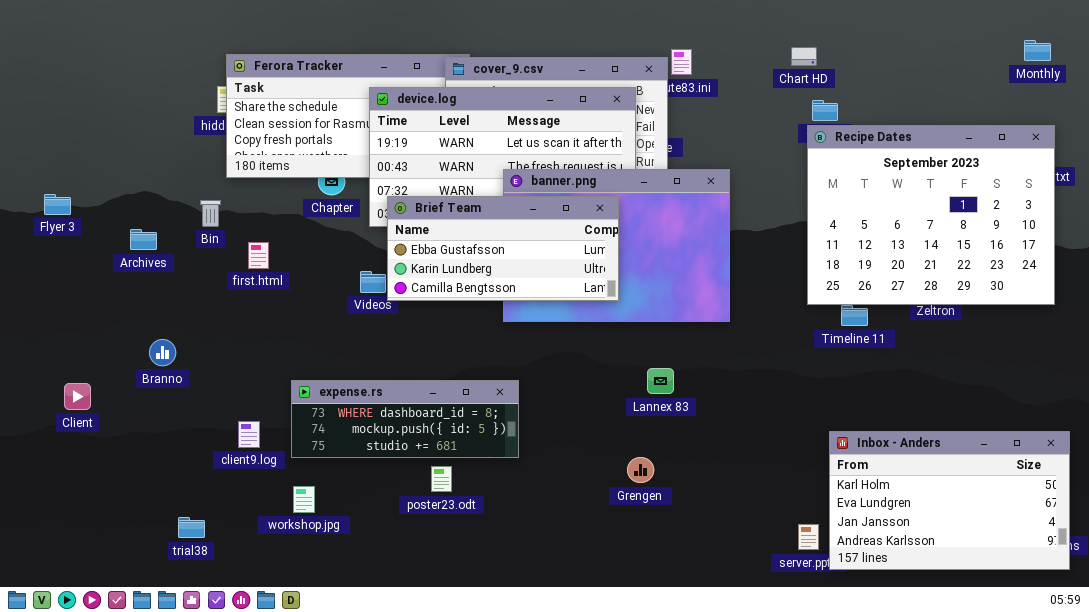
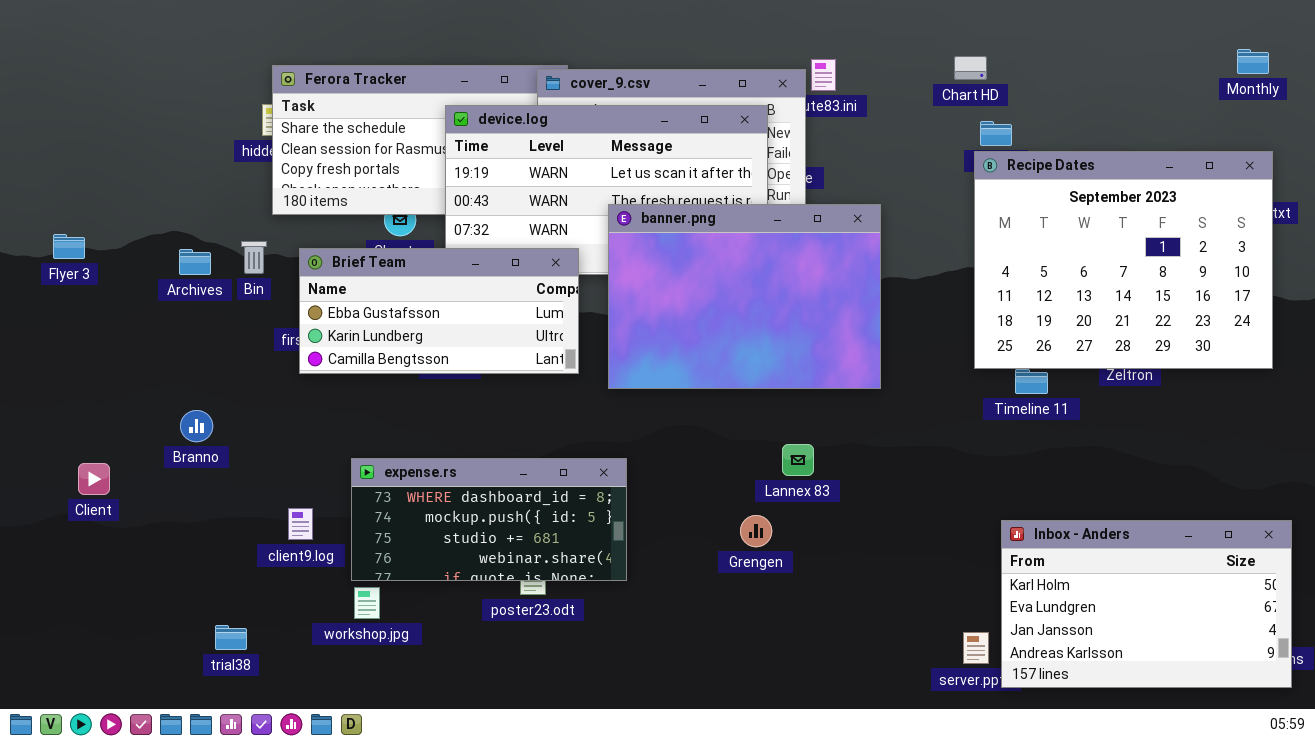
Brief Team: [387,196,619,301] -> [299,248,579,374], moved
Archives: [130,229,157,250] -> [179,249,211,275], moved
expense.rs: [291,380,519,458] -> [351,458,627,581], resized
Grengen: [627,457,654,483] -> [740,515,772,547], moved

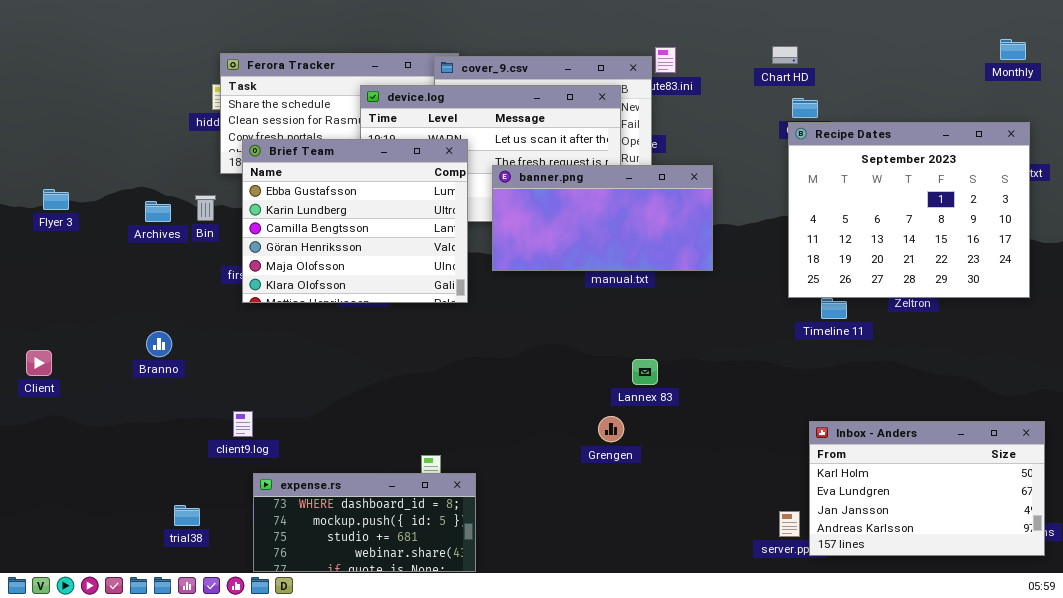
banner.png: [608,204,881,389] -> [492,165,713,271], resized
Brief Team: [299,248,579,374] -> [242,139,468,303], resized
expense.rs: [351,458,627,581] -> [253,473,476,572], moved
Client: [78,463,110,495] -> [26,350,52,376], moved

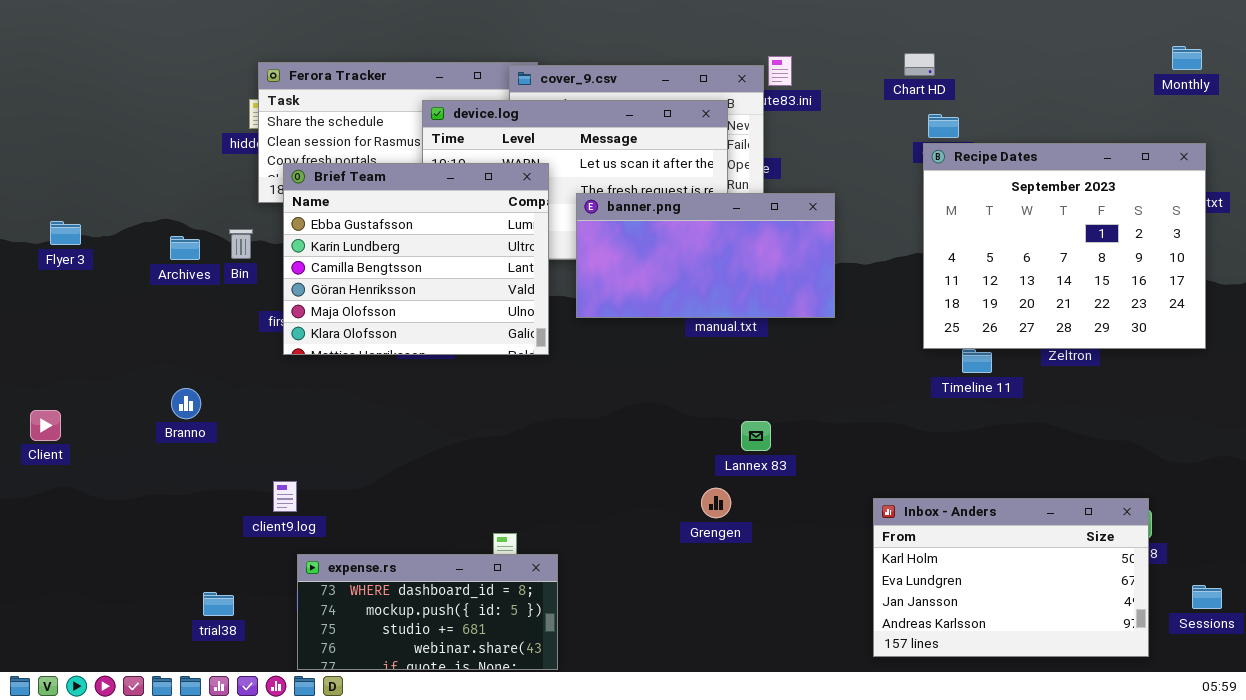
Inbox - Anders: [809,421,1045,556] -> [873,498,1149,657], moved

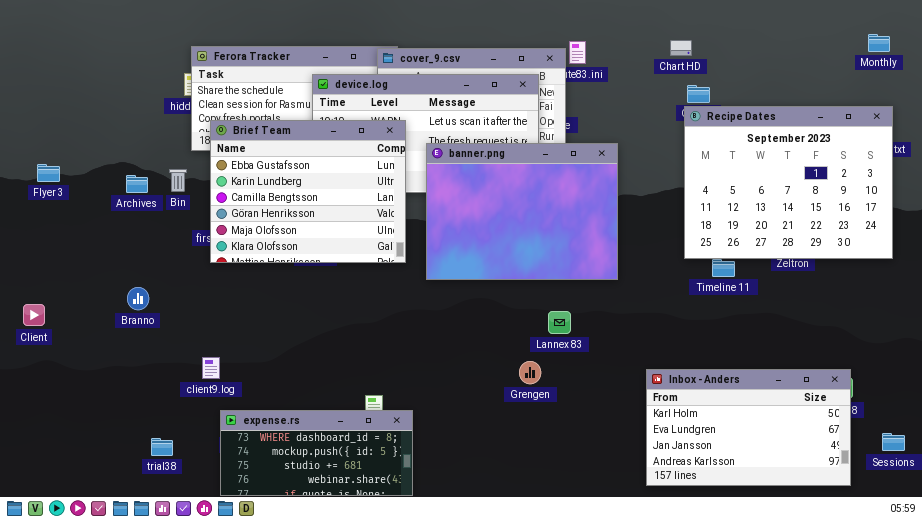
banner.png: [576,193,835,318] -> [426,143,618,280], resized

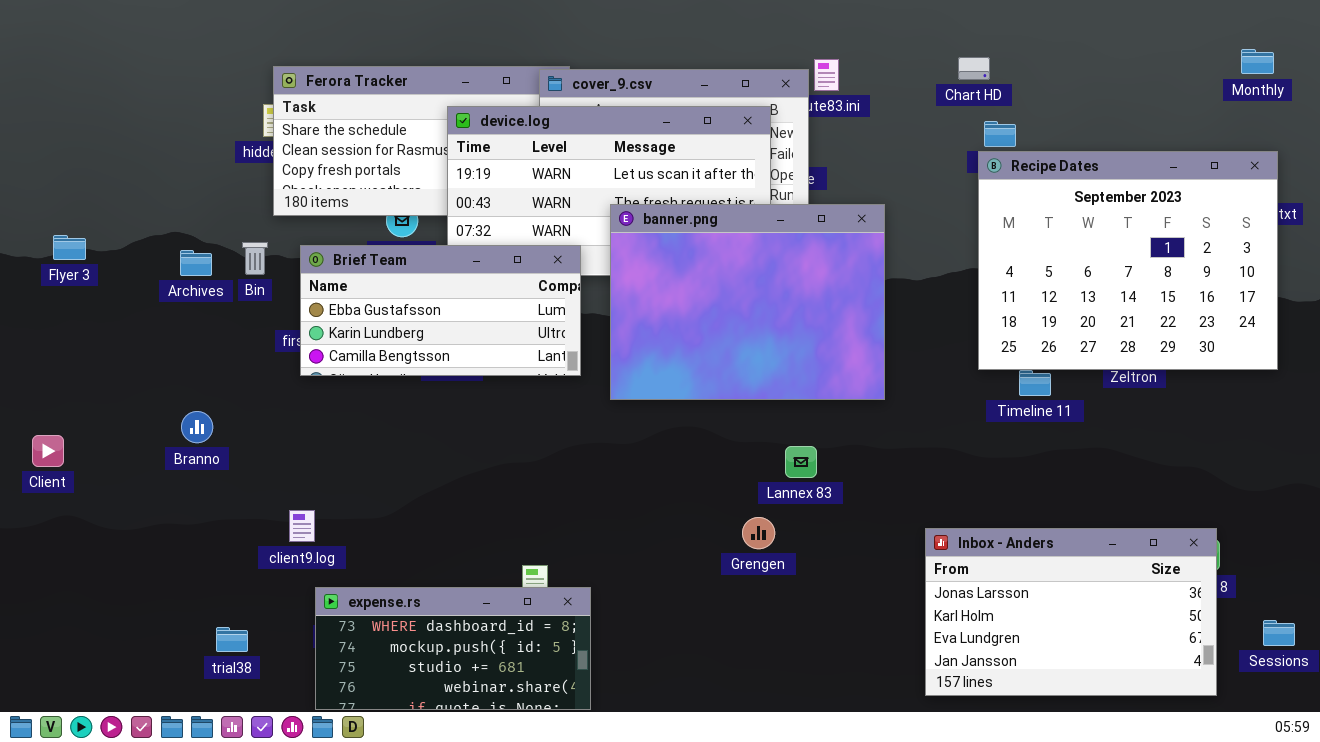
Brief Team: [210,120,406,263] -> [300,245,581,376], resized
Inbox - Anders: [646,369,851,486] -> [925,528,1217,696], scrolled up 1 row

